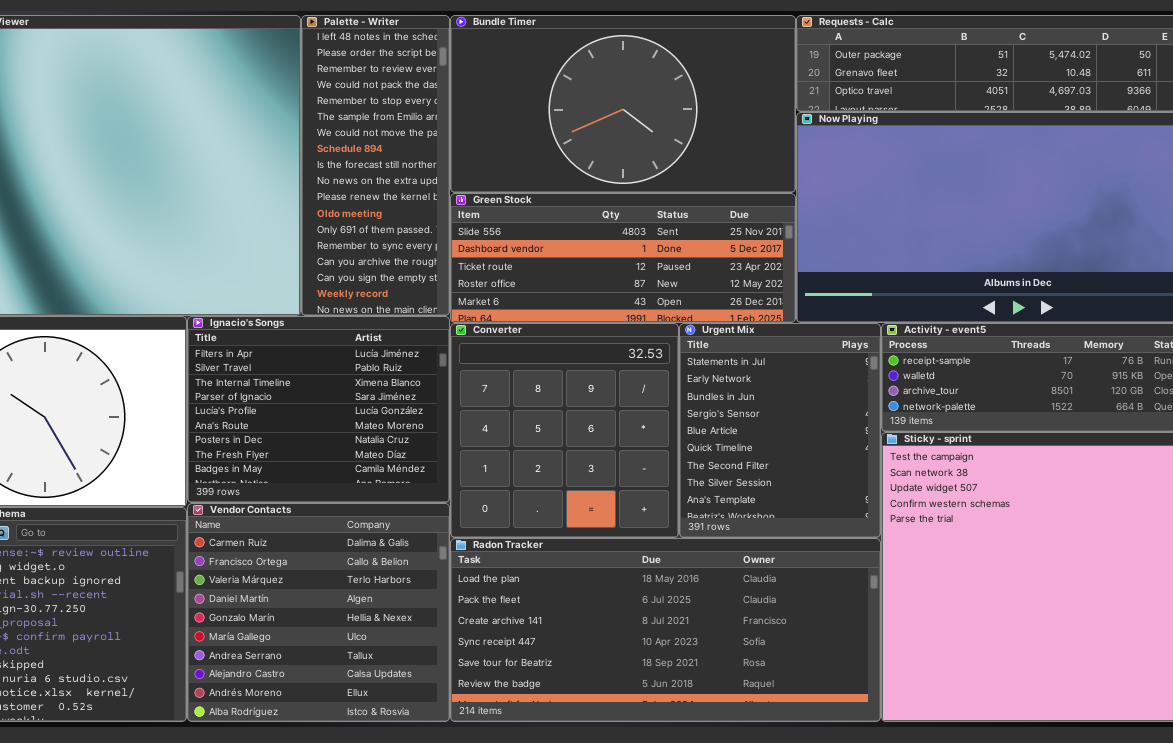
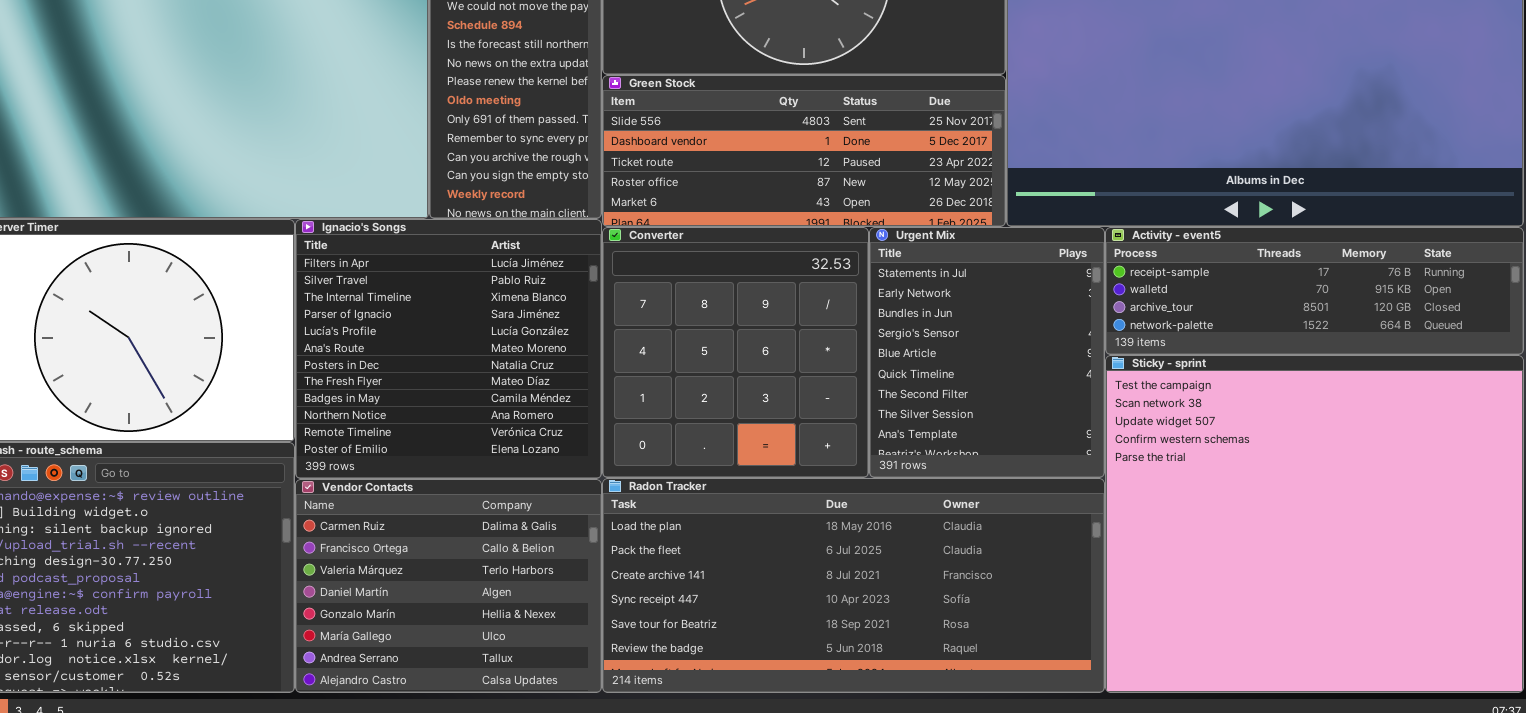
Ignacio's Songs: [187,316,450,503] -> [295,219,602,479], resized
Vendor Contacts: [187,503,450,722] -> [295,479,602,693], resized

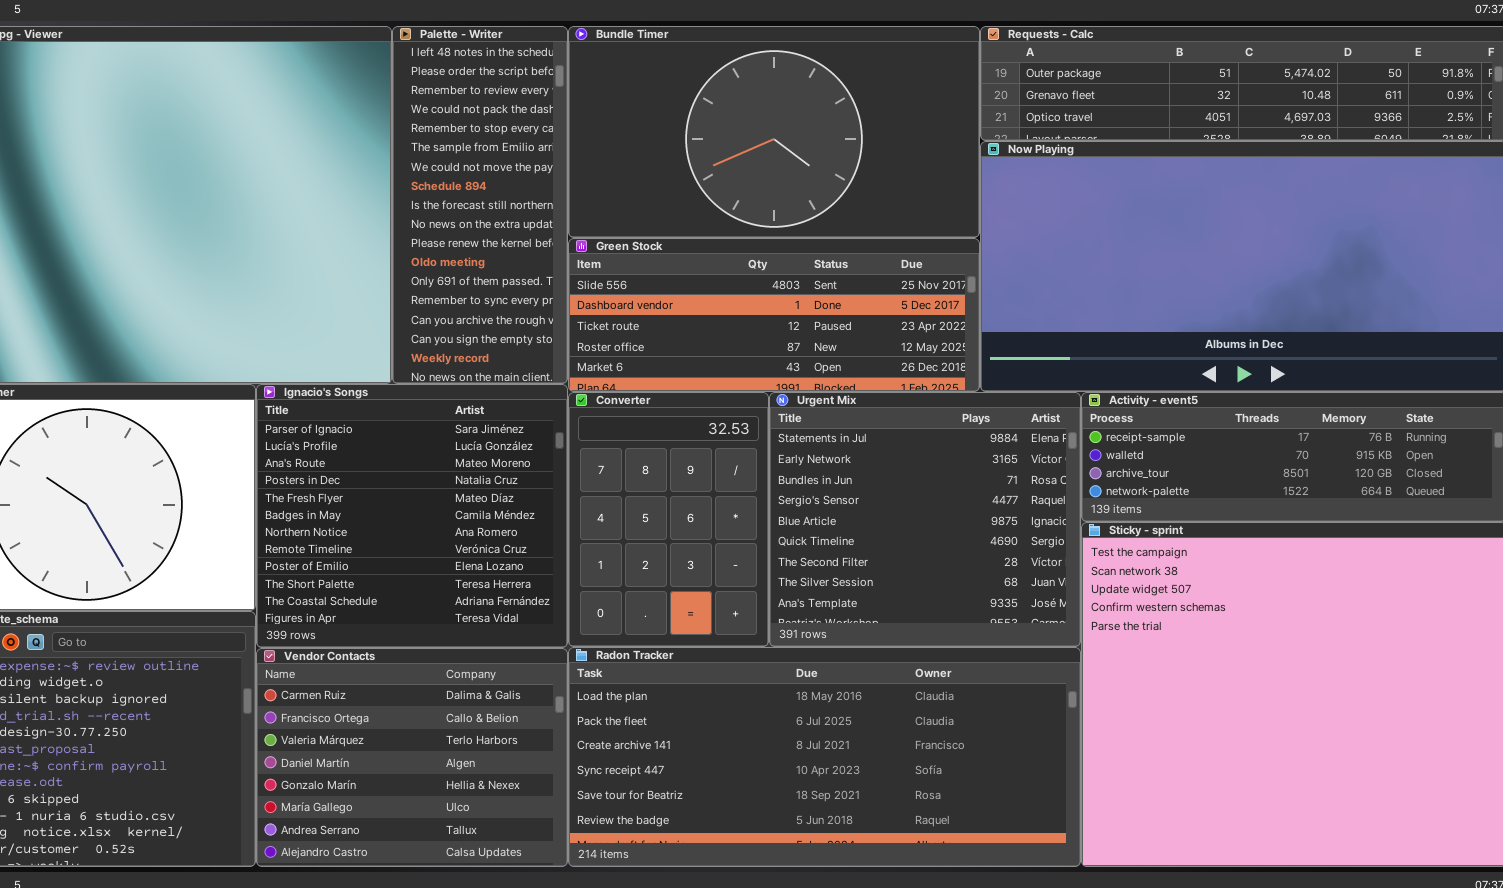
Ignacio's Songs: [295,219,602,479] -> [256,384,568,648], scrolled down 3 rows
Converter: [602,227,869,478] -> [568,392,769,647], resized
Urgent Mix: [869,227,1105,478] -> [769,392,1081,647], resized

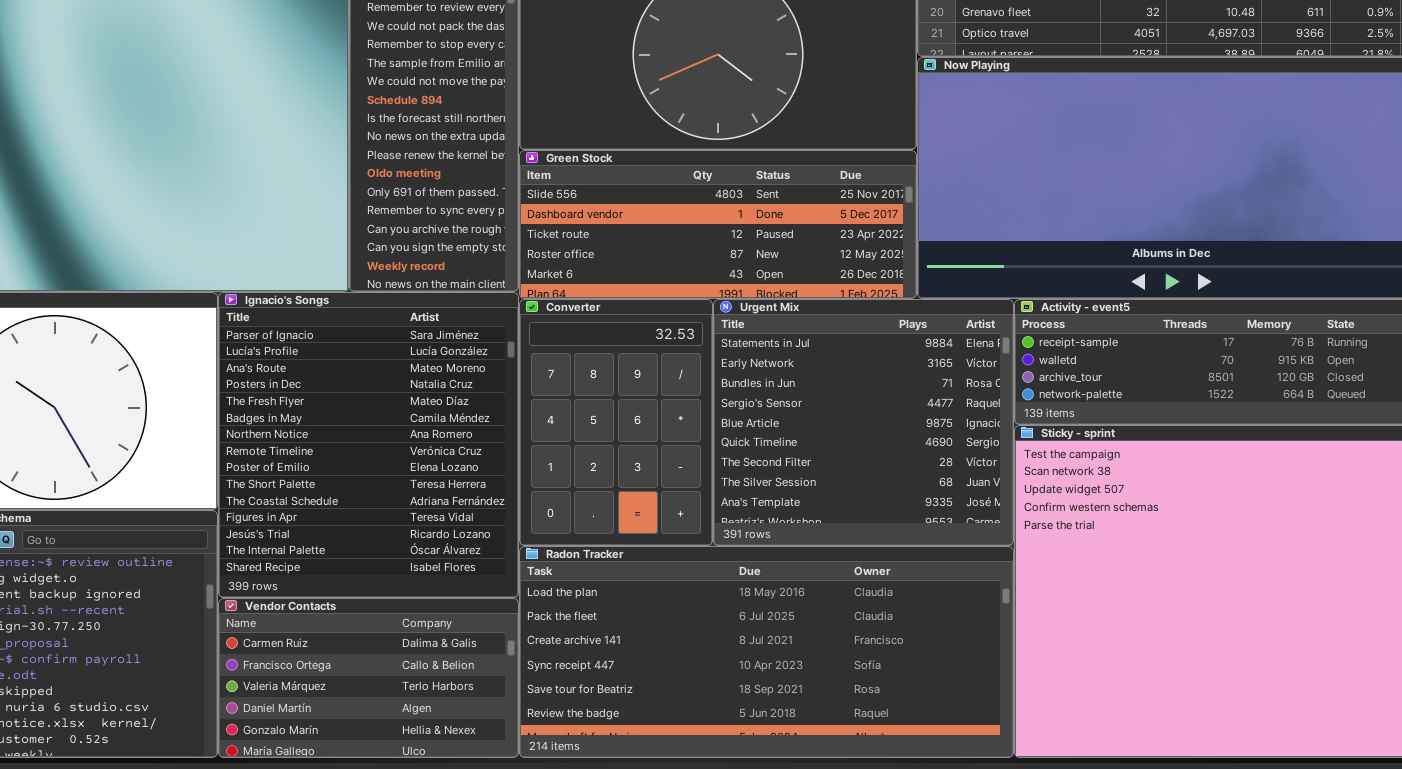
Ignacio's Songs: [256,384,568,648] -> [218,292,519,598], resized
Vendor Contacts: [256,648,568,867] -> [218,598,519,758], resized

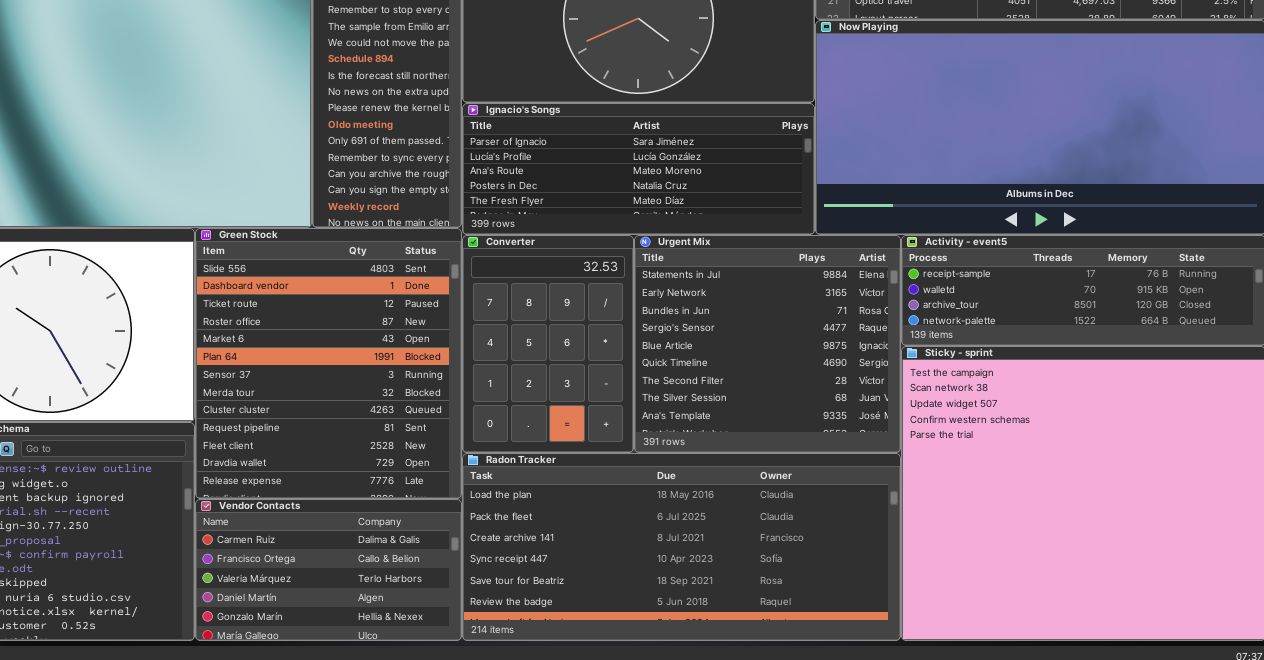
Green Stock: [519,150,917,299] -> [195,228,462,499], moved, resized
Ignacio's Songs: [218,292,519,598] -> [462,103,815,235], moved, resized

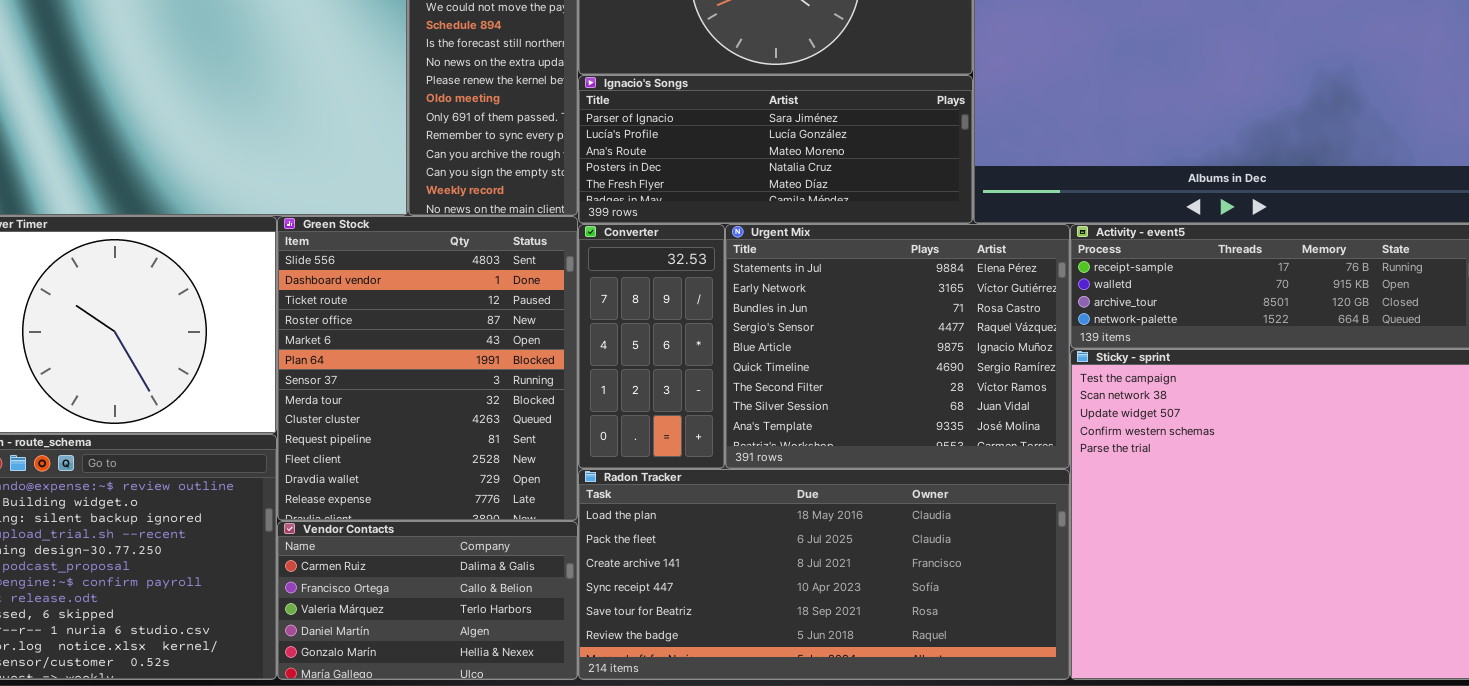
Converter: [462,235,634,453] -> [578,224,725,469], resized
Urgent Mix: [634,235,901,453] -> [725,224,1070,469], resized

